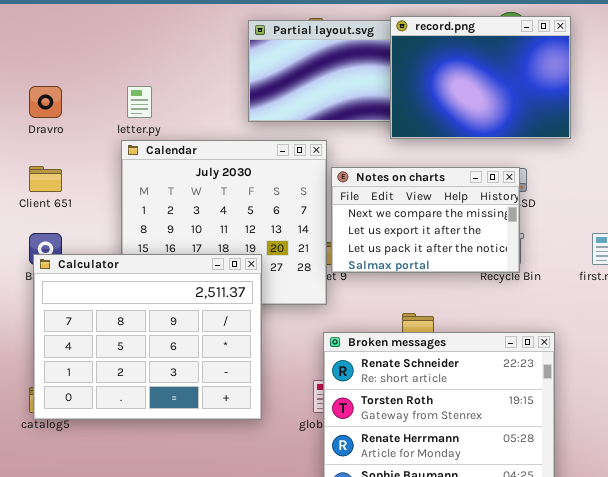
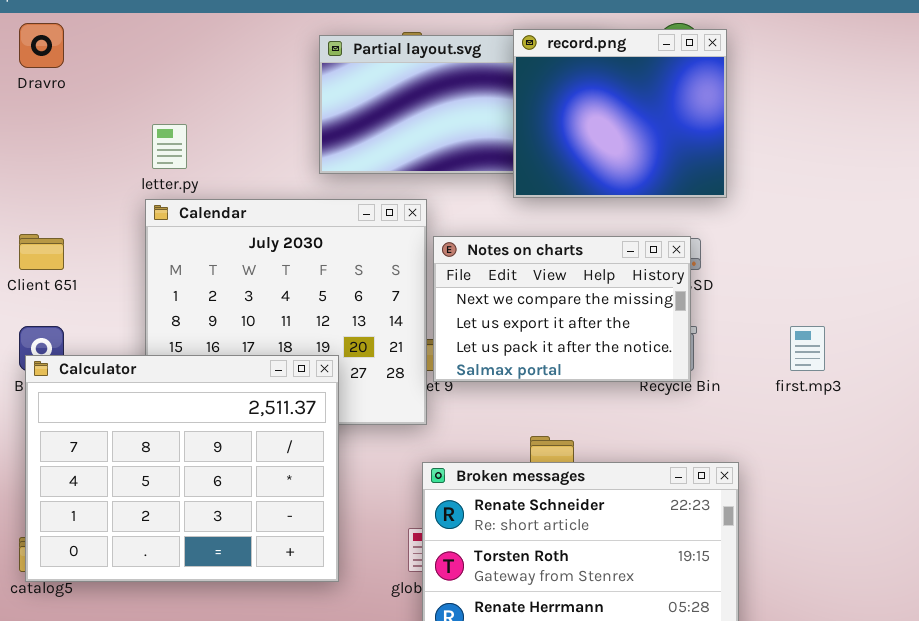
record.png: [390,16,571,139] -> [513,29,727,198], resized
Dravro: [29,86,62,118] -> [19,23,64,68], moved

